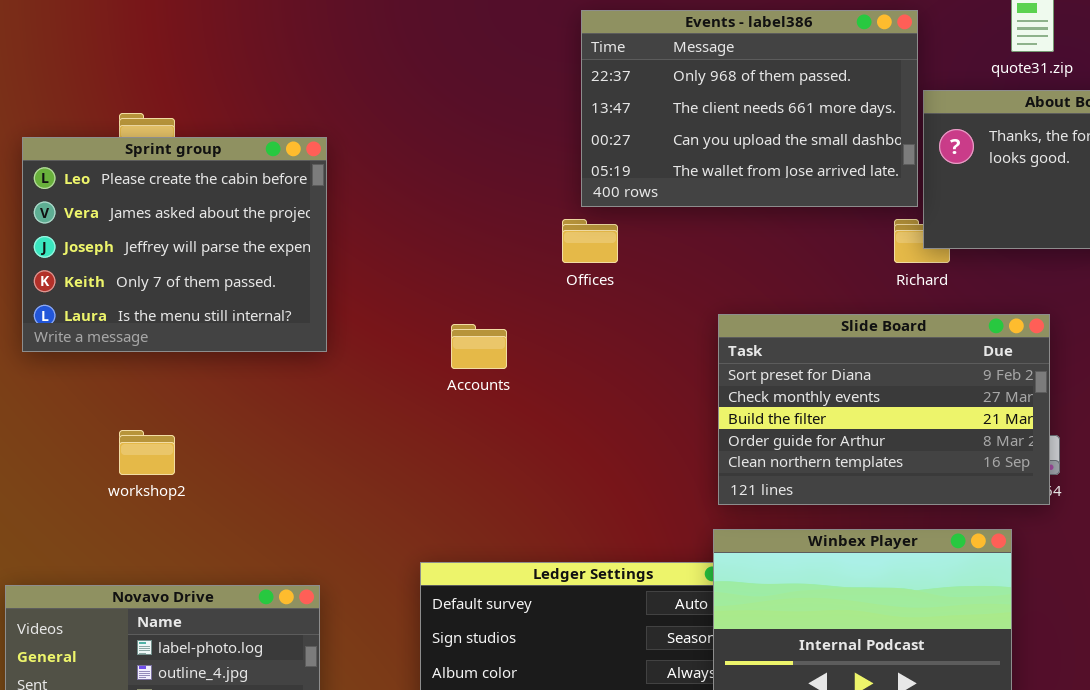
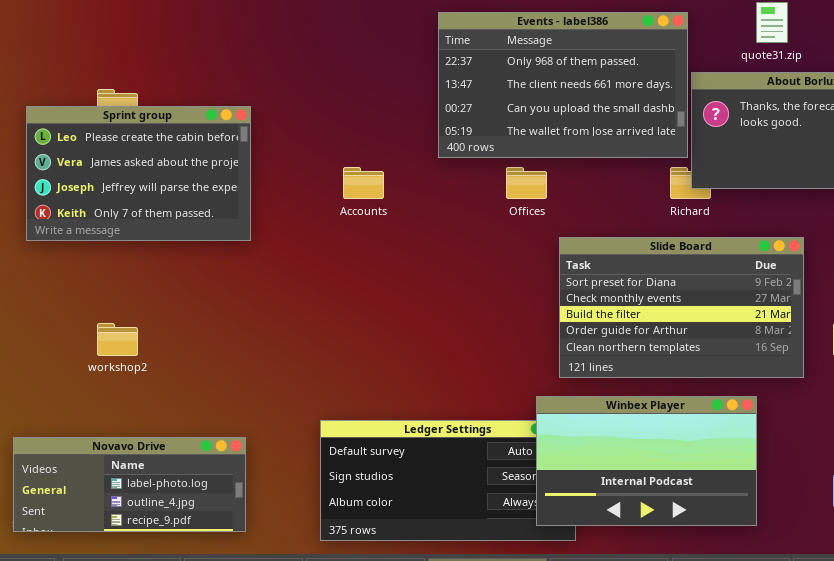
Sprint group: [22,137,327,352] -> [26,106,251,241], resized
Offices: [562,219,618,263] -> [506,167,547,199], moved
Slide Board: [718,314,1050,505] -> [559,237,804,378], moved
Accounts: [451,324,507,369] -> [343,167,384,199], moved

